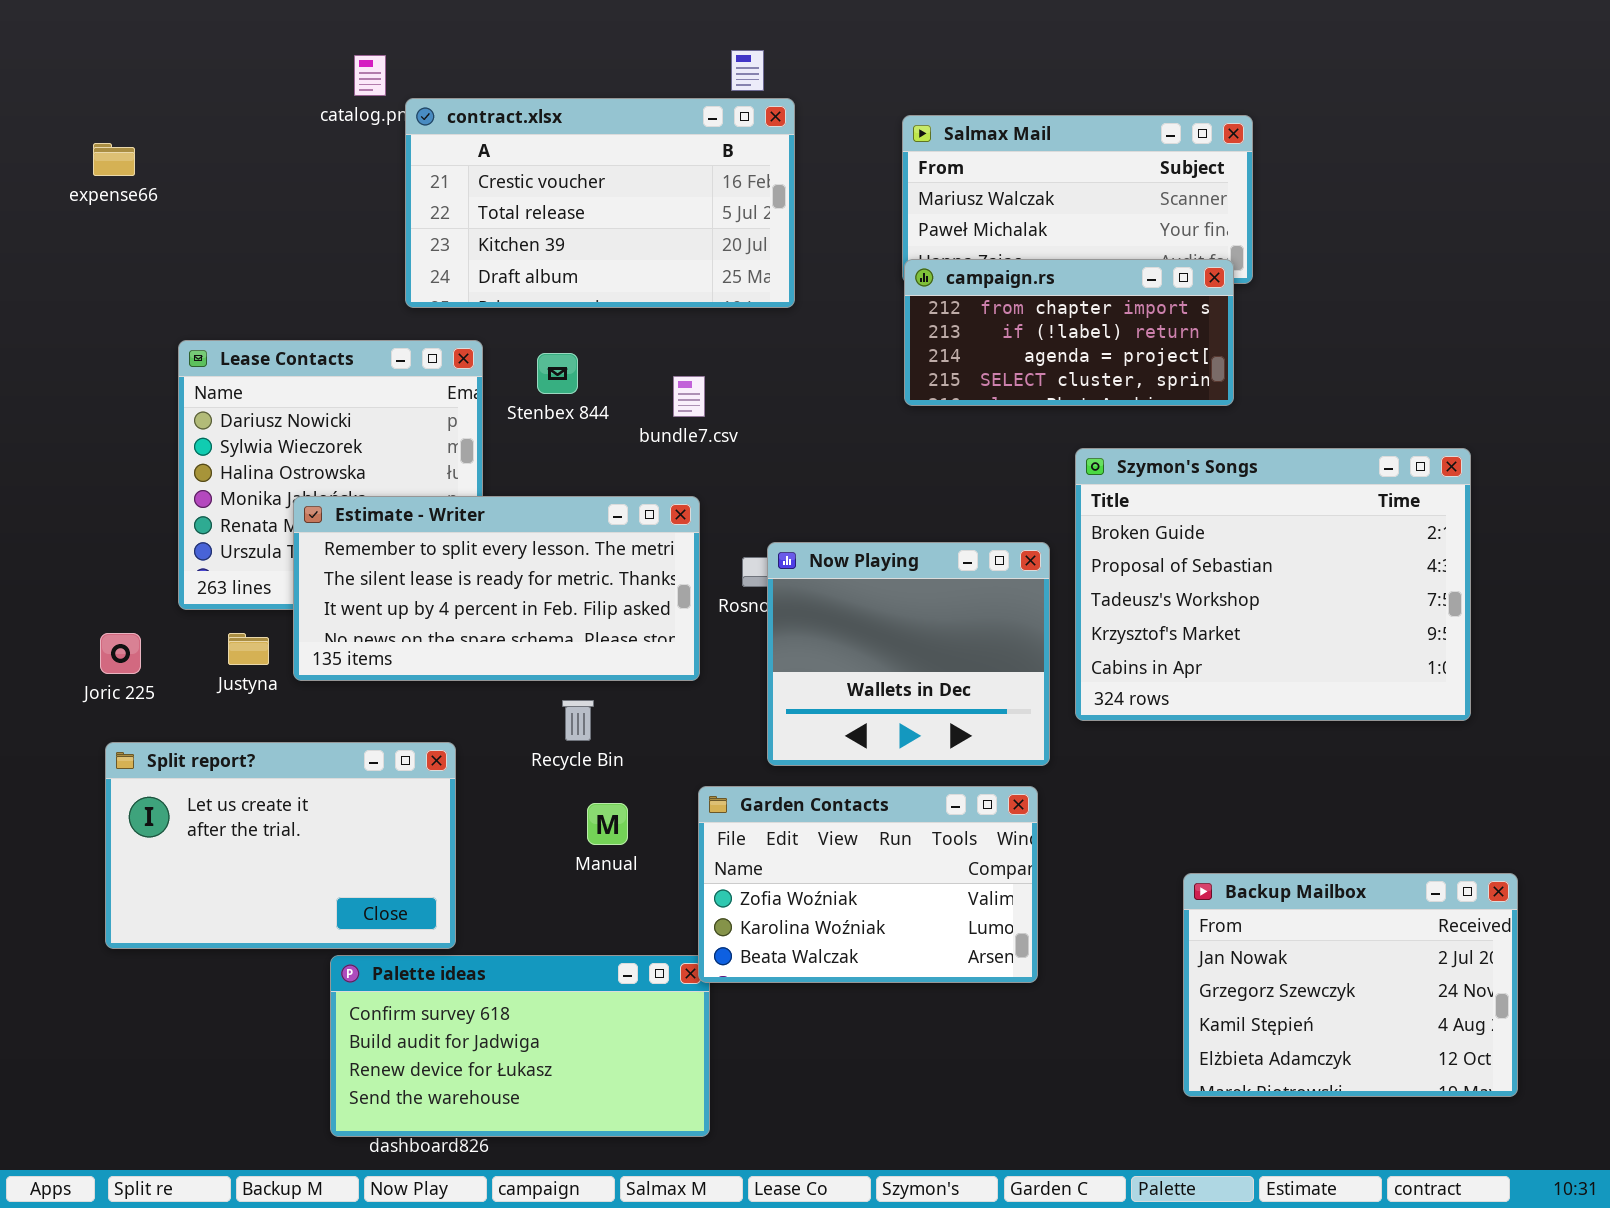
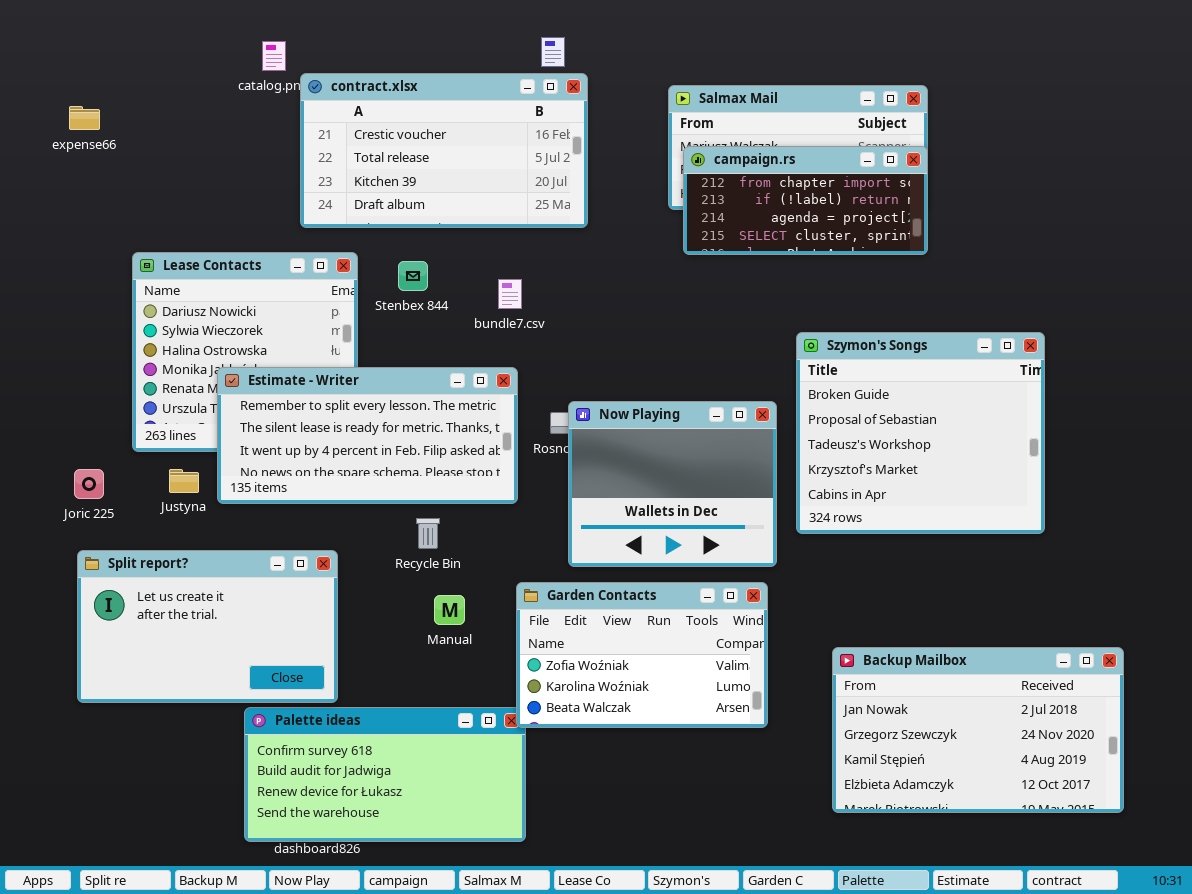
campaign.rs: [904,259,1234,406] -> [683,146,928,255], moved
Szymon's Songs: [1075,448,1471,721] -> [796,332,1045,534], resized
Backup Mailbox: [1183,873,1518,1097] -> [832,647,1124,813], resized

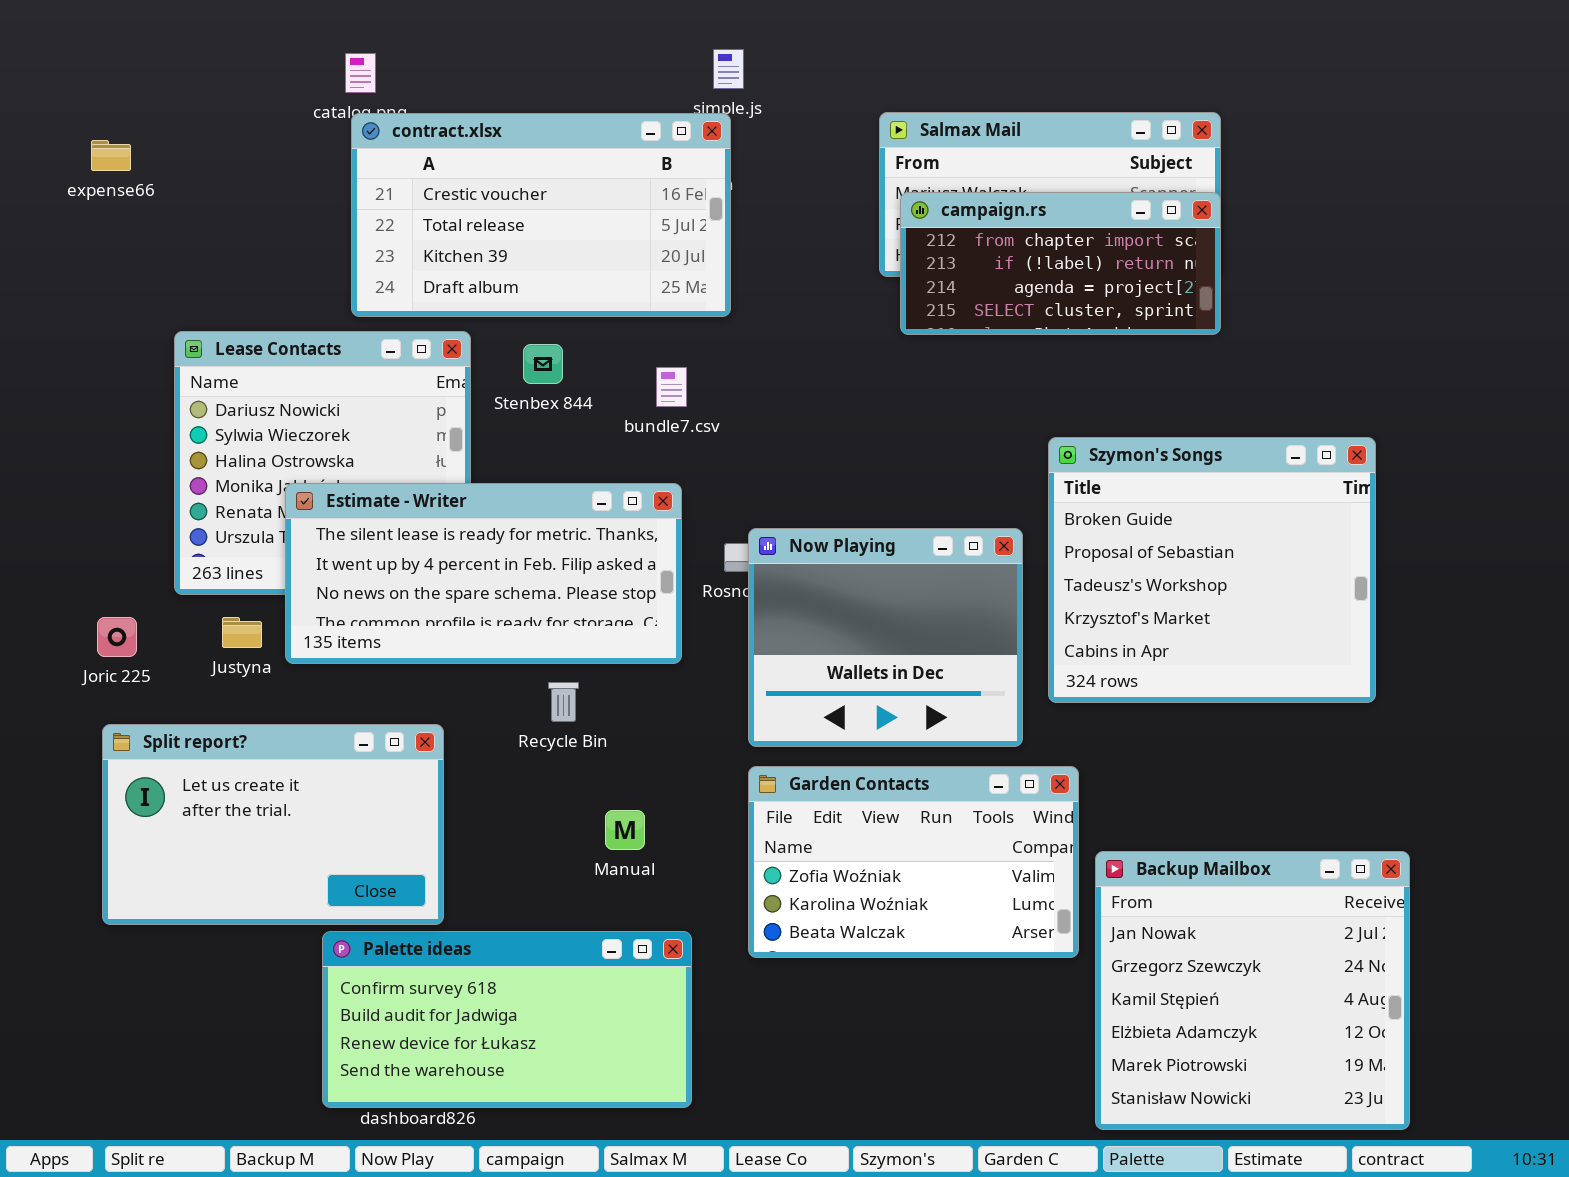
contract.xlsx: [300,73,588,228] -> [351,113,731,317], moved
Estimate - Writer: [217,367,518,504] -> [285,483,682,664], scrolled down 1 row
Garden Contacts: [516,582,768,728] -> [748,766,1079,958], moved
Manual: [434,595,465,625] -> [605,810,645,850], moved
Backup Mailbox: [832,647,1124,813] -> [1095,851,1410,1130], resized

